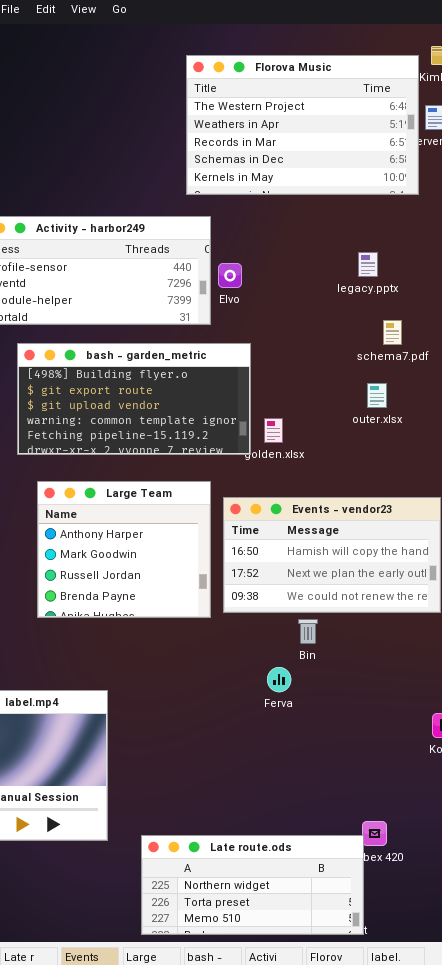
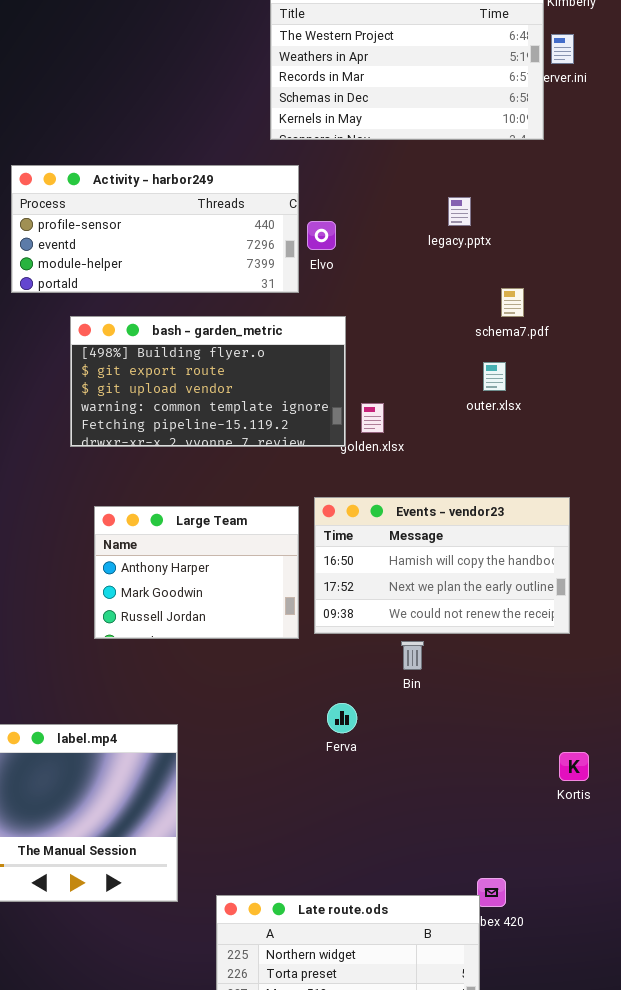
legacy.pptx: [358,252,378,277] -> [448,197,471,226], moved
Large Team: [37,481,211,618] -> [94,506,299,639], resized
Ferva: [267,667,291,692] -> [327,703,357,733], moved

